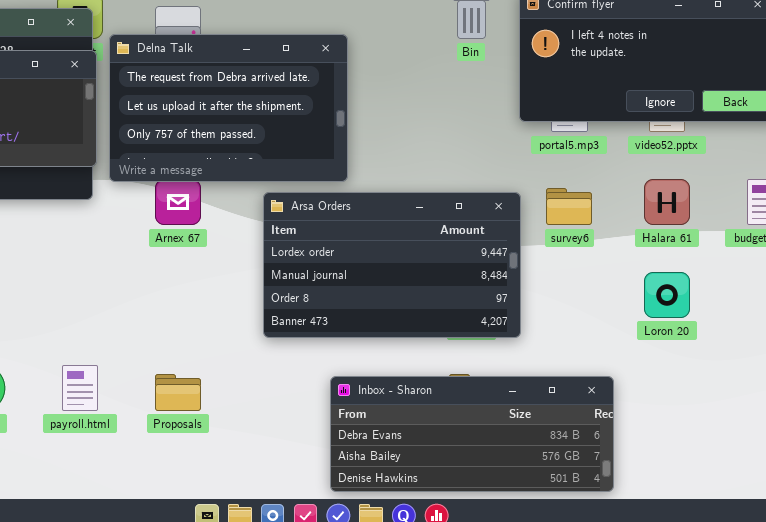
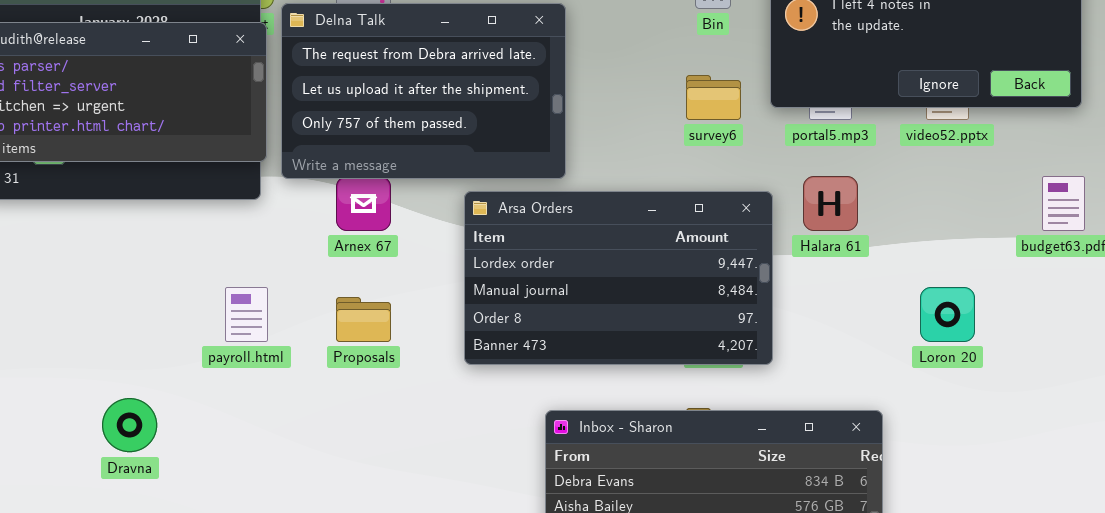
Halara 61: [644,179,690,225] -> [803,176,858,231], moved
survey6: [546,188,592,225] -> [686,75,741,120], moved
payroll.html: [62,365,98,411] -> [225,287,268,342], moved
Proposals: [155,374,201,411] -> [336,297,391,342], moved

